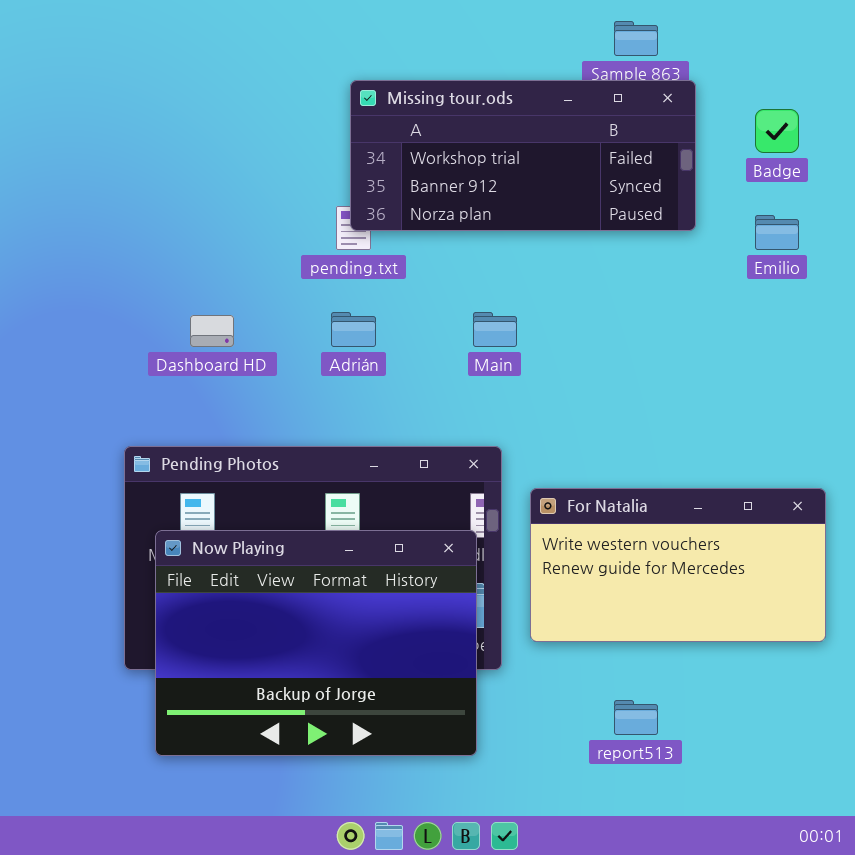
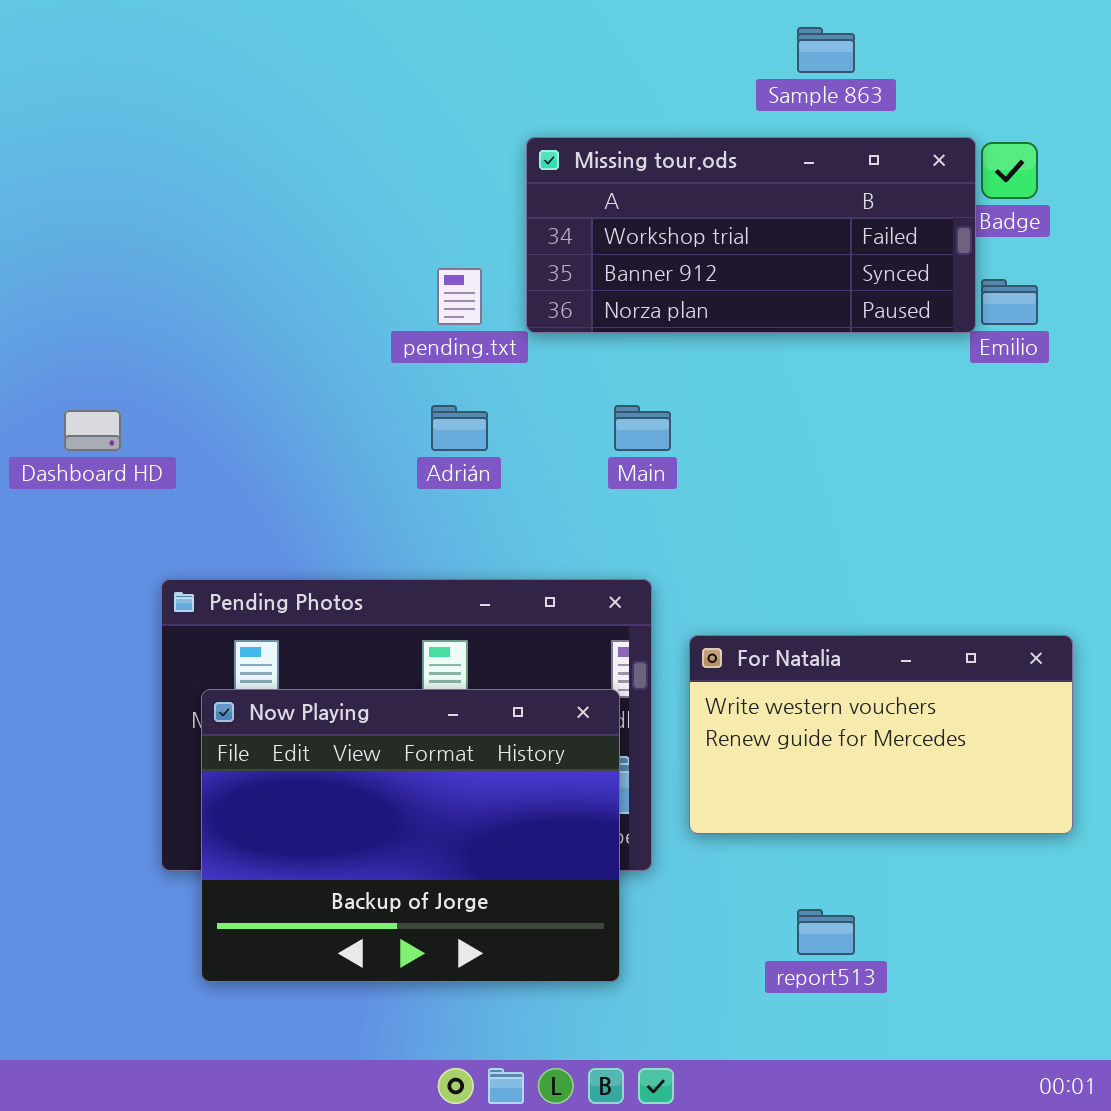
Missing tour.ods: [350,80,696,231] -> [526,137,976,333], moved
Dashboard HD: [190,315,234,347] -> [64,410,121,451], moved

